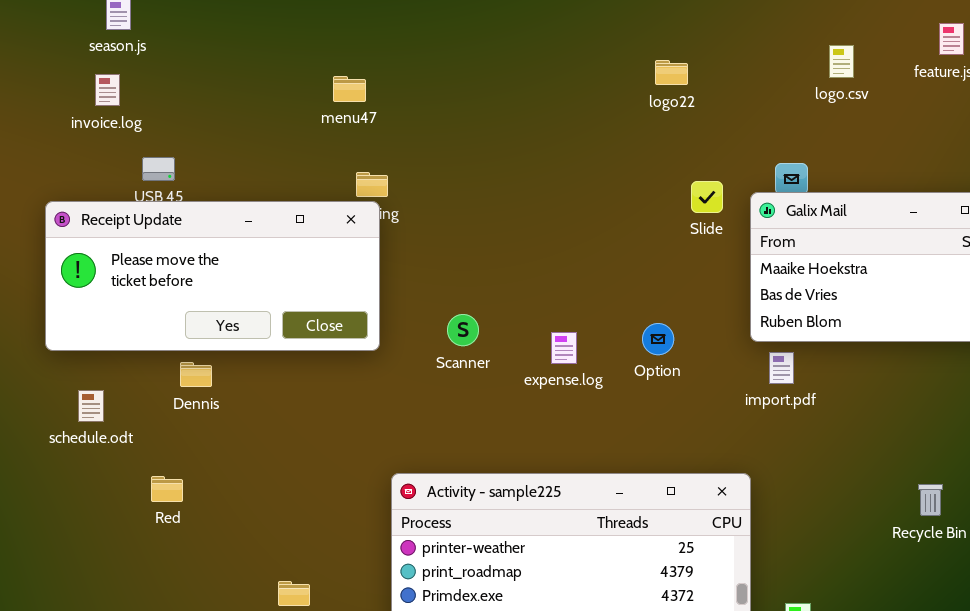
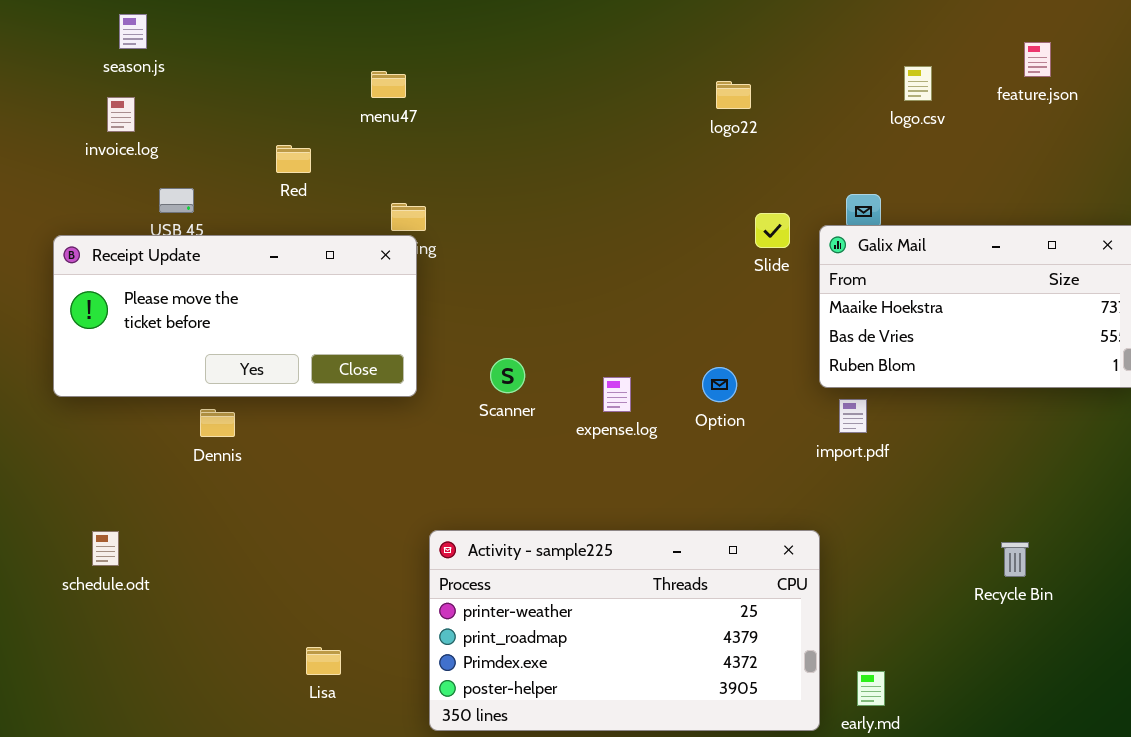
menu47: [333,76,366,102] -> [371,71,406,98], moved
schedule.odt: [78,390,104,422] -> [92,531,119,566], moved
Red: [151,476,183,502] -> [276,145,311,173], moved

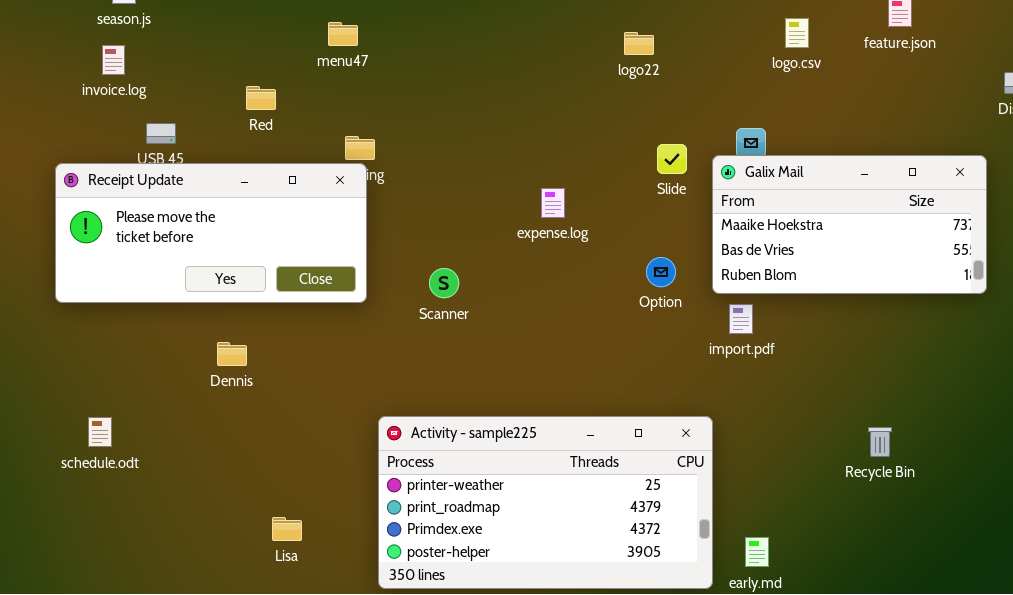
Option: [702,367,737,402] -> [646,257,676,287], moved
expense.log: [603,377,631,412] -> [541,188,565,218], moved
Dennis: [200,409,235,437] -> [217,342,247,366], moved

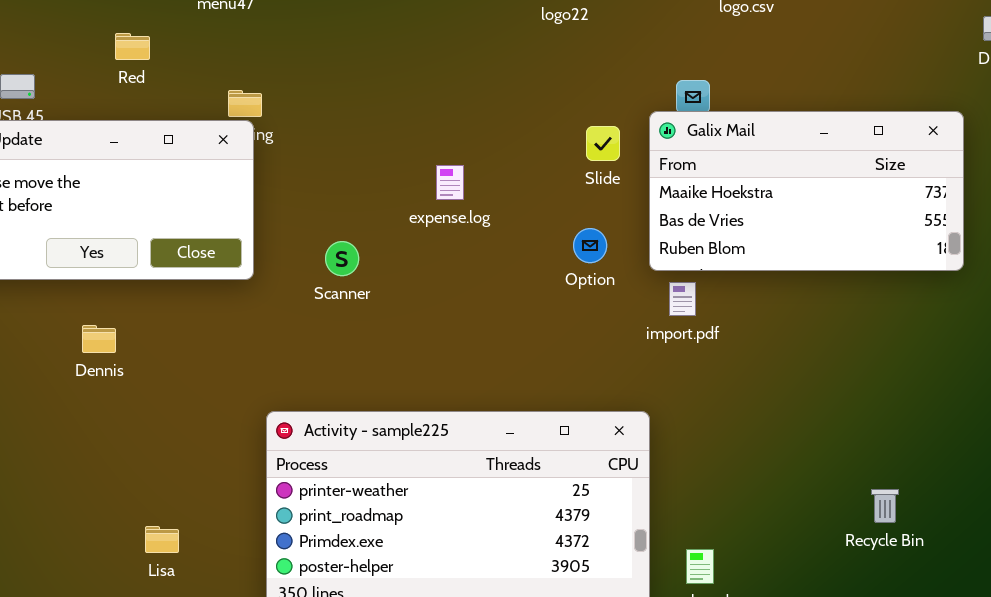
Slide: [657,144,687,174] -> [586,126,620,161], moved
expense.log: [541,188,565,218] -> [436,165,464,200], moved
Recycle Bin: [868,427,892,457] -> [871,489,899,523], moved

